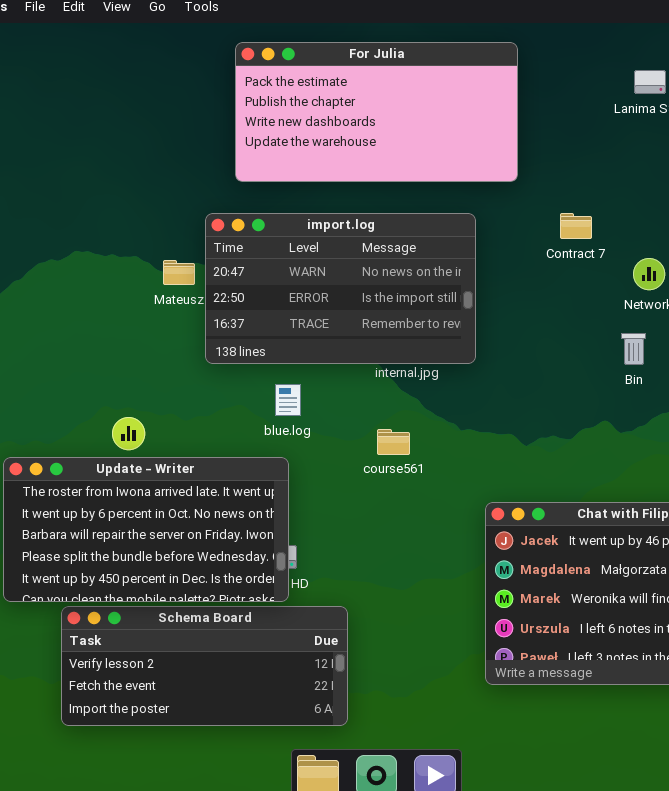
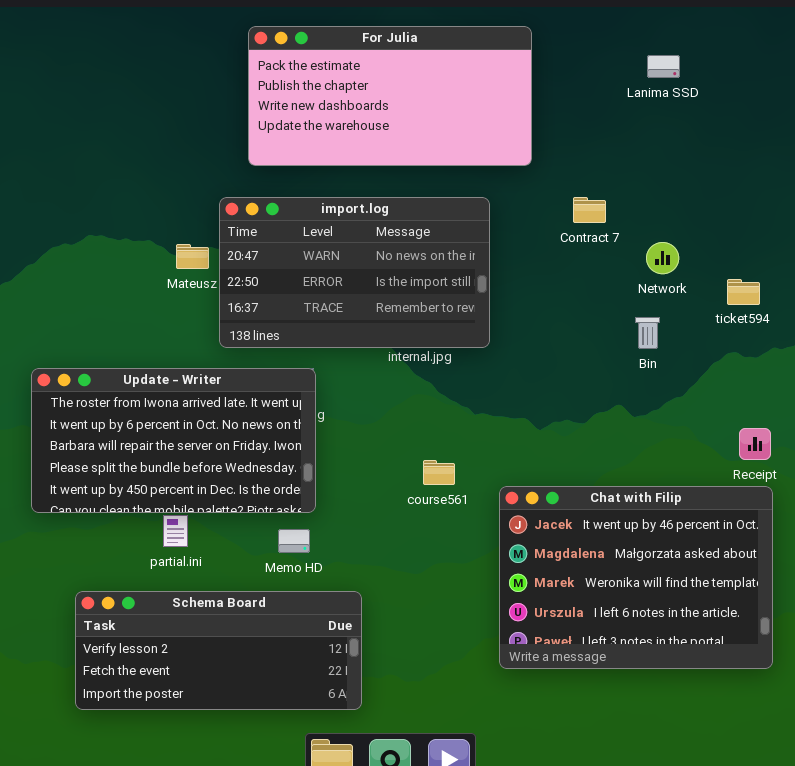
course561: [377,429,410,455] -> [423,460,455,485], moved
Update - Writer: [3,457,289,602] -> [31,368,316,513], moved

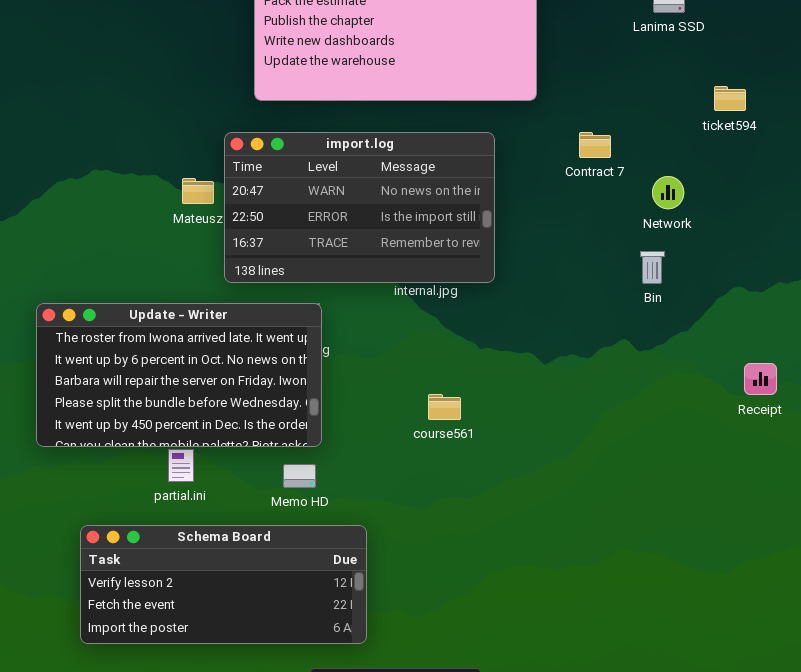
ticket594: [727,279,760,305] -> [714,86,746,111], moved
Chat with Filip: [499,486,773,669] -> none, closed

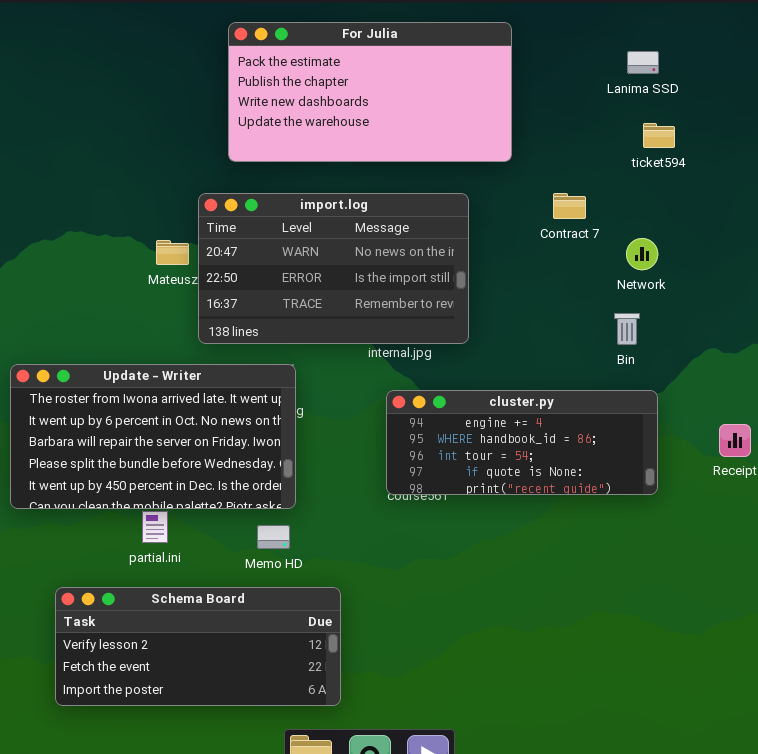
ticket594: [714,86,746,111] -> [643,123,675,148], moved
cluster.py: none -> [386,390,658,495], opened

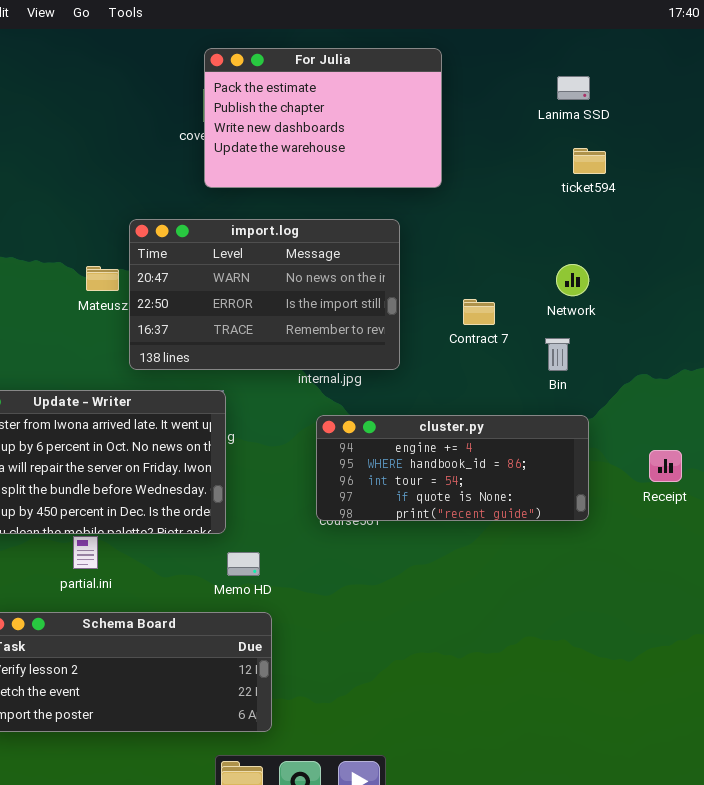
For Julia: [228,22,512,162] -> [204,48,442,188], resized
Contract 7: [553,193,586,219] -> [463,299,495,325], moved
Memo HD: [257,525,290,549] -> [227,552,260,576], moved

